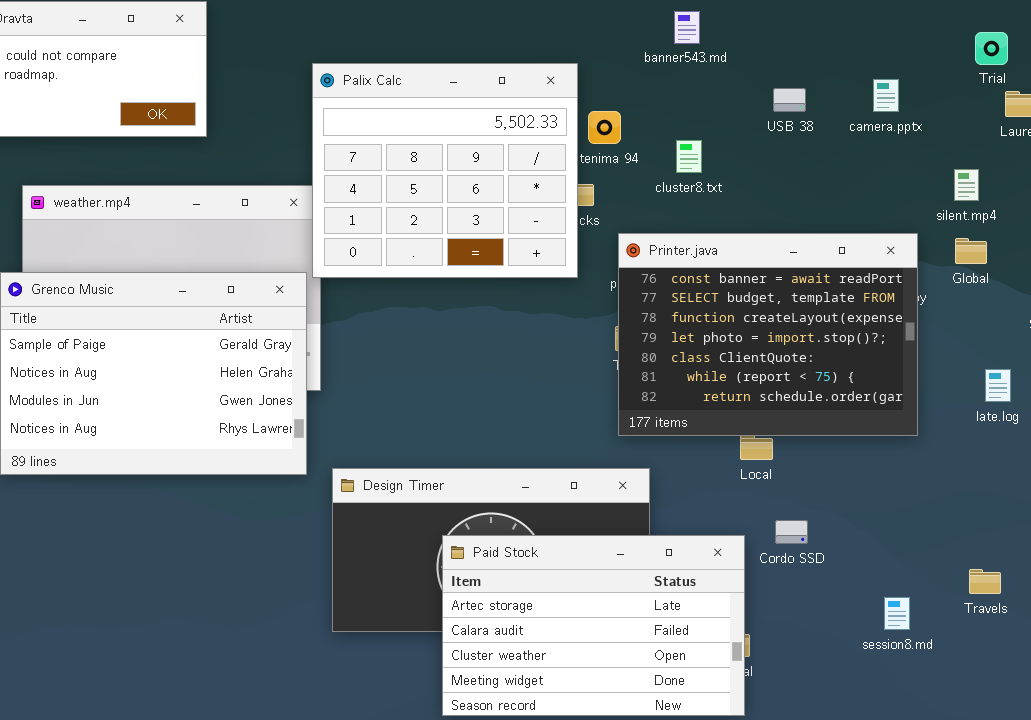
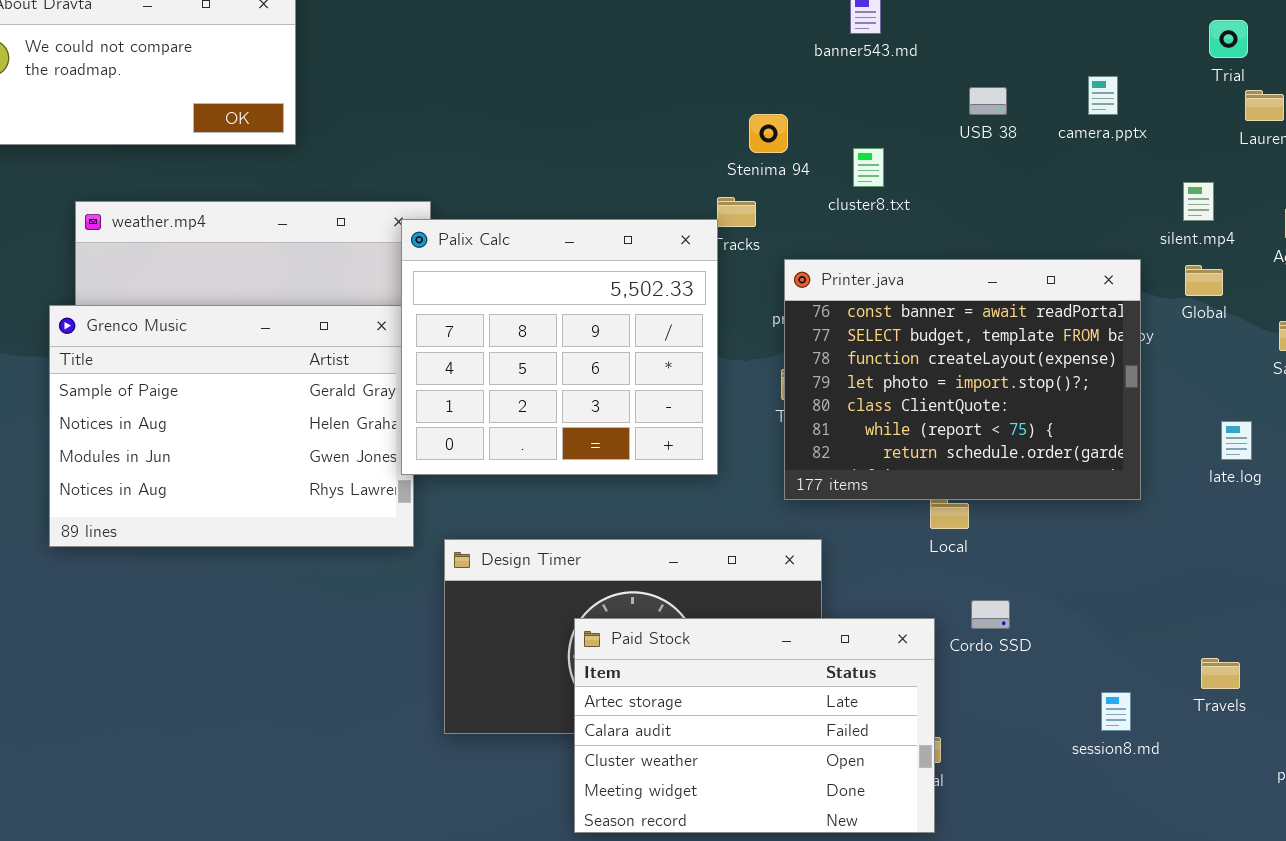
Palix Calc: [312,63,578,278] -> [401,219,718,475], moved

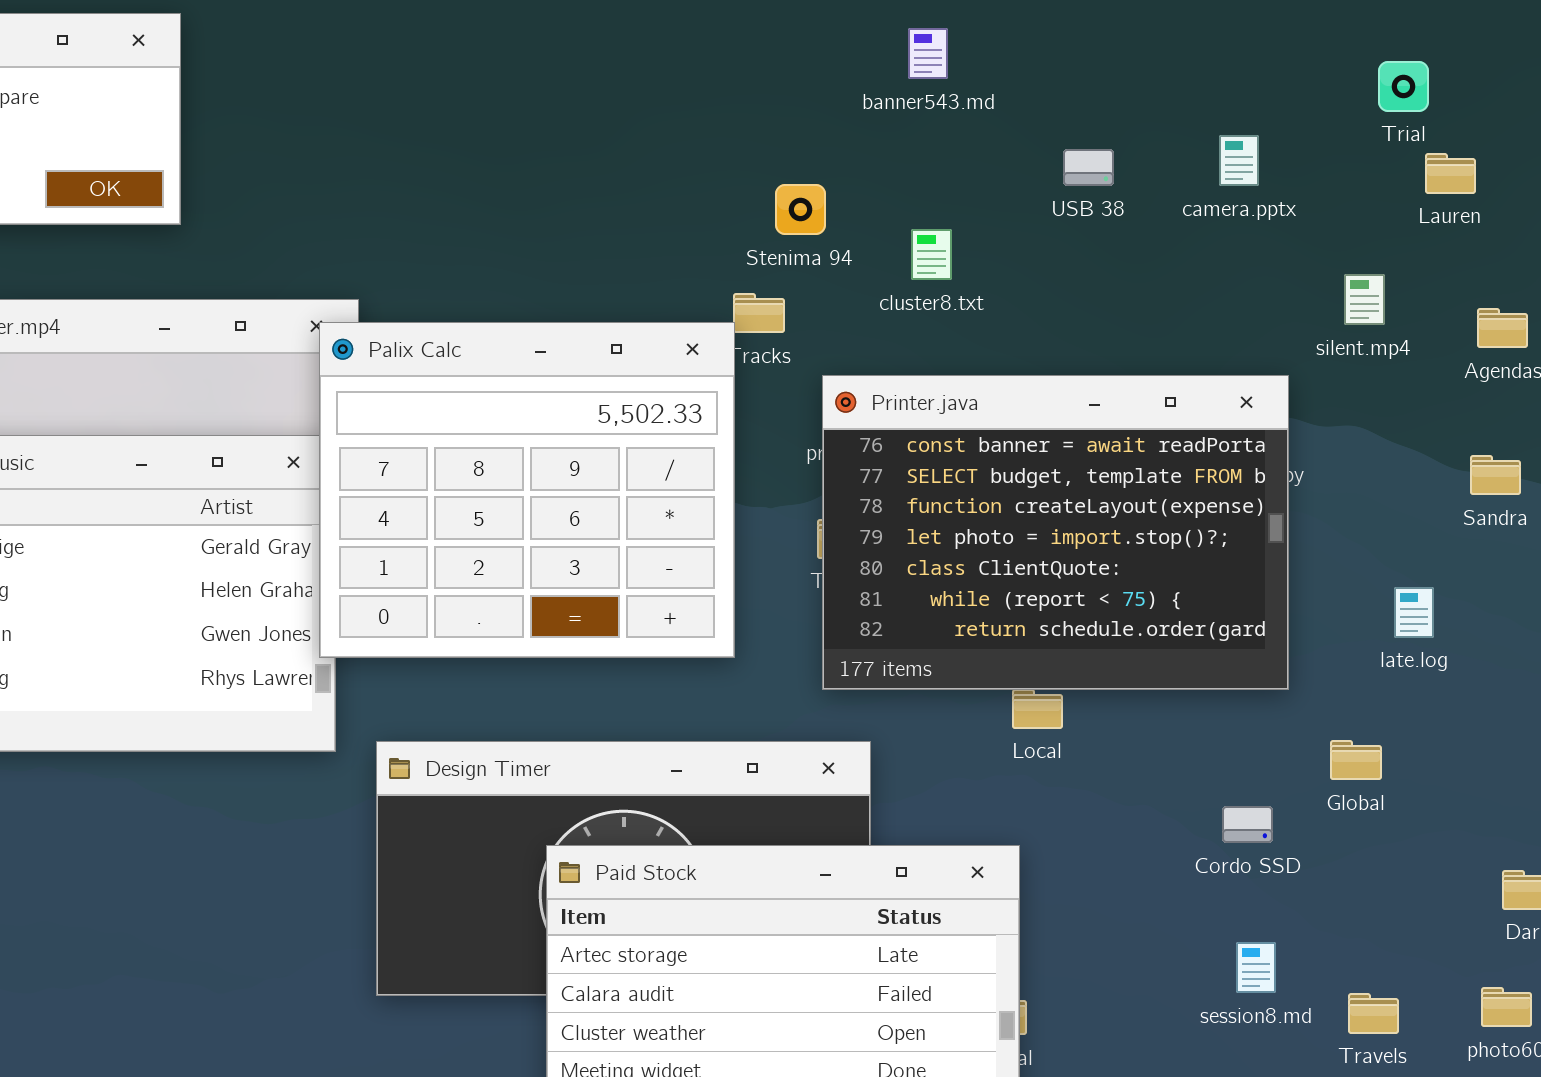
Global: [1185,265,1223,296] -> [1330,740,1382,780], moved
Cordo SSD: [971,600,1010,629] -> [1222,806,1273,843], moved
Travels: [1201,658,1240,689] -> [1348,993,1399,1034], moved

